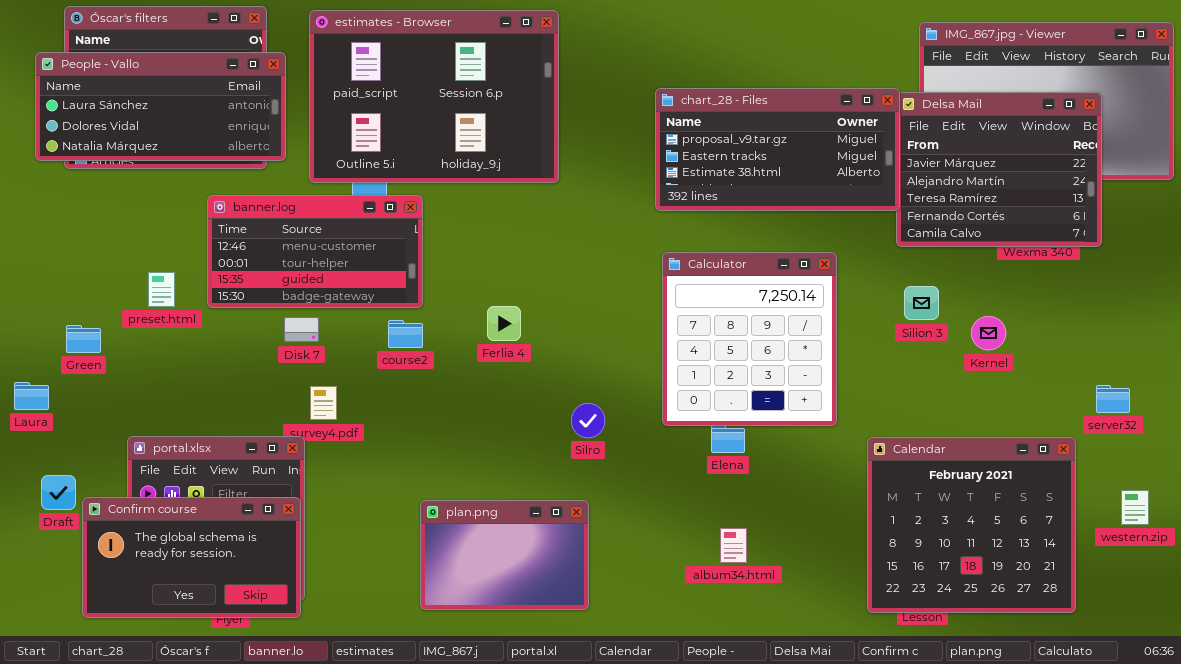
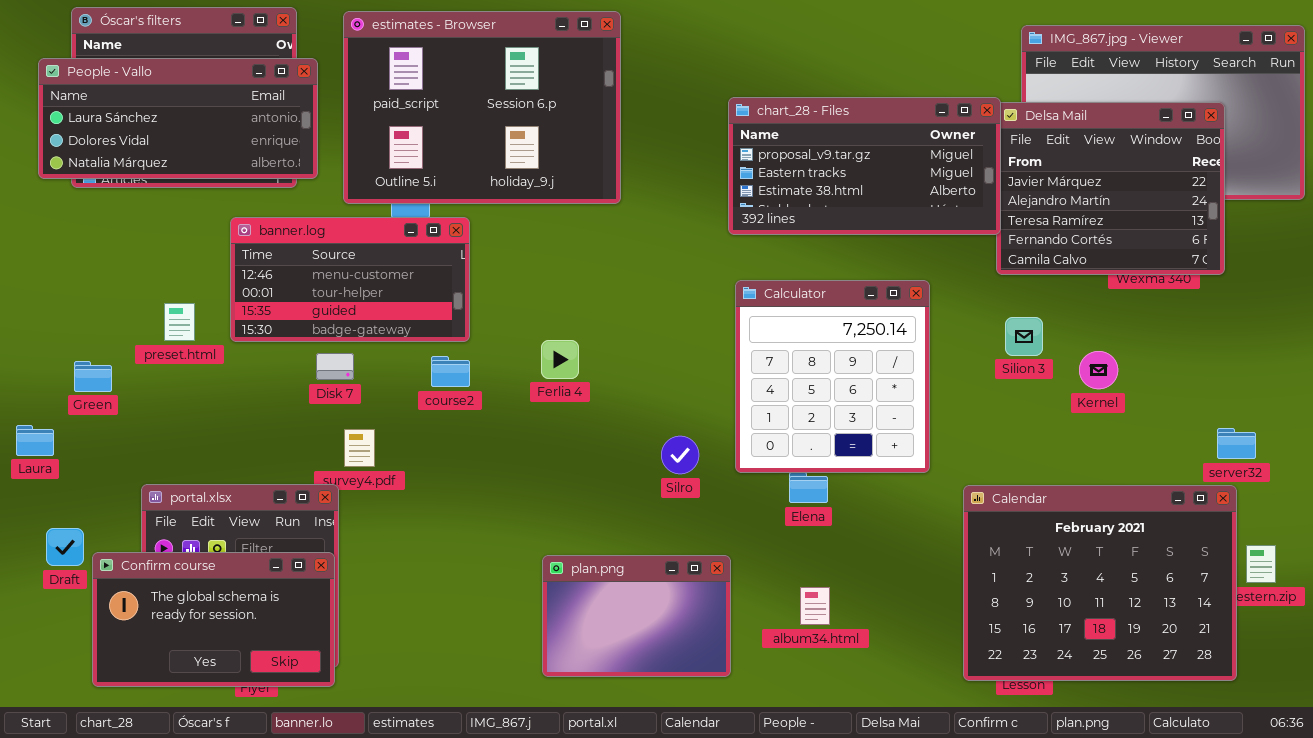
Silro: [571,403,605,438] -> [661,436,699,474], moved
Calendar: [867,437,1076,613] -> [963,485,1237,681], resized
plan.png: [420,500,589,610] -> [542,555,731,677], moved

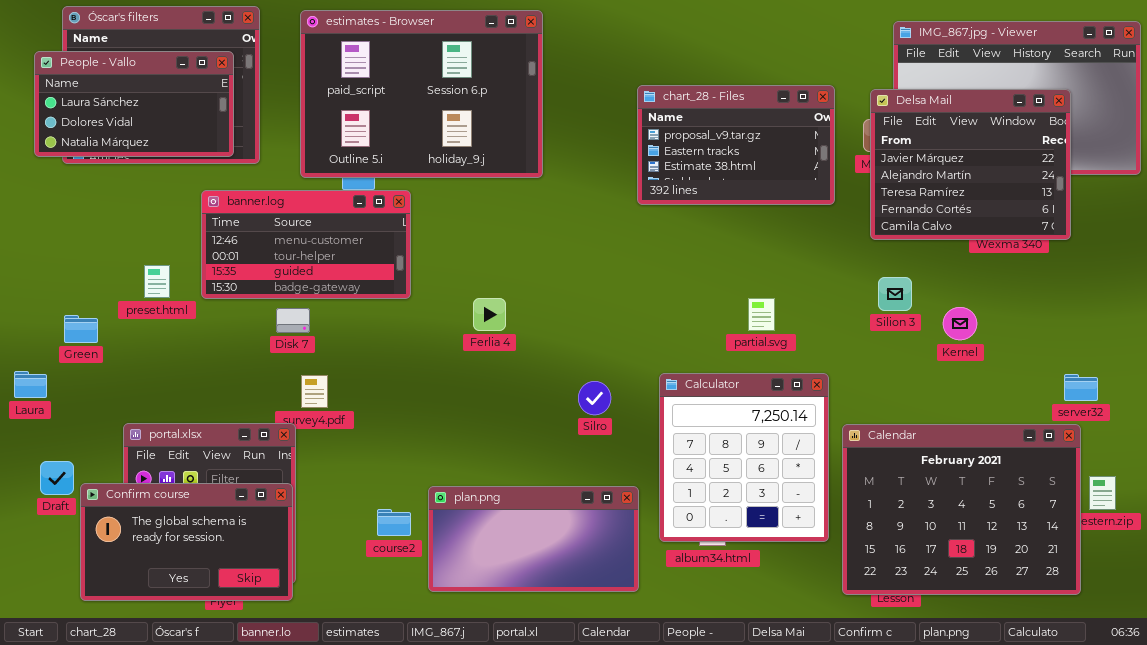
People - Vallo: [38,58,318,179] -> [34,51,234,157], resized
chart_28 - Files: [728,97,1001,235] -> [637,85,835,205], resized
Calculator: [735,280,930,473] -> [659,373,829,542], moved
course2: [431,356,470,387] -> [377,509,411,536], moved
plan.png: [542,555,731,677] -> [428,486,639,592], resized

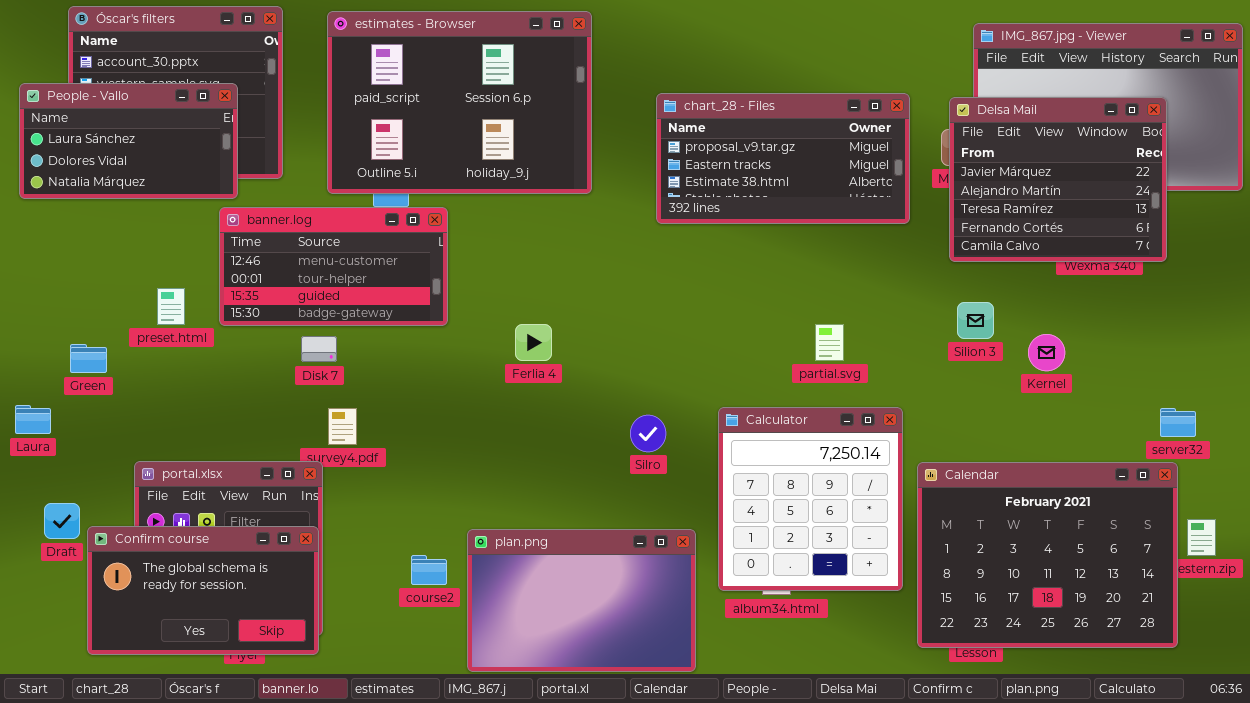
People - Vallo: [34,51,234,157] -> [19,83,238,199], moved
chart_28 - Files: [637,85,835,205] -> [656,93,910,224], resized
plan.png: [428,486,639,592] -> [467,529,696,672], resized

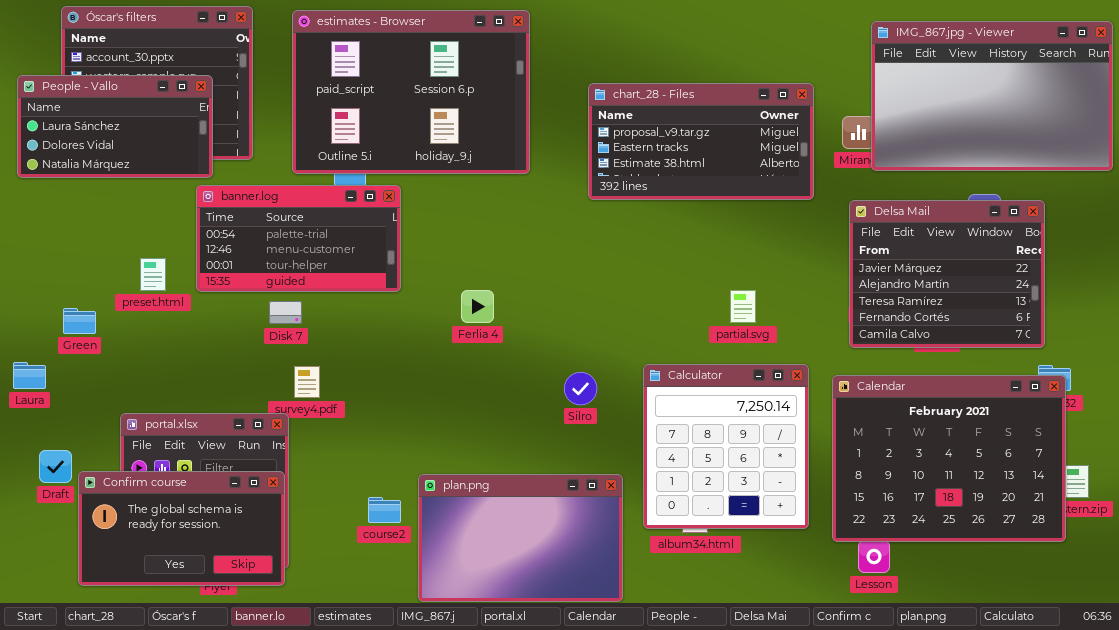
Delsa Mail: [949,97,1167,262] -> [849,200,1045,348], moved
banner.log: [219,207,448,326] -> [196,185,401,292], scrolled up 1 row
Calendar: [917,462,1178,648] -> [832,375,1066,542], moved

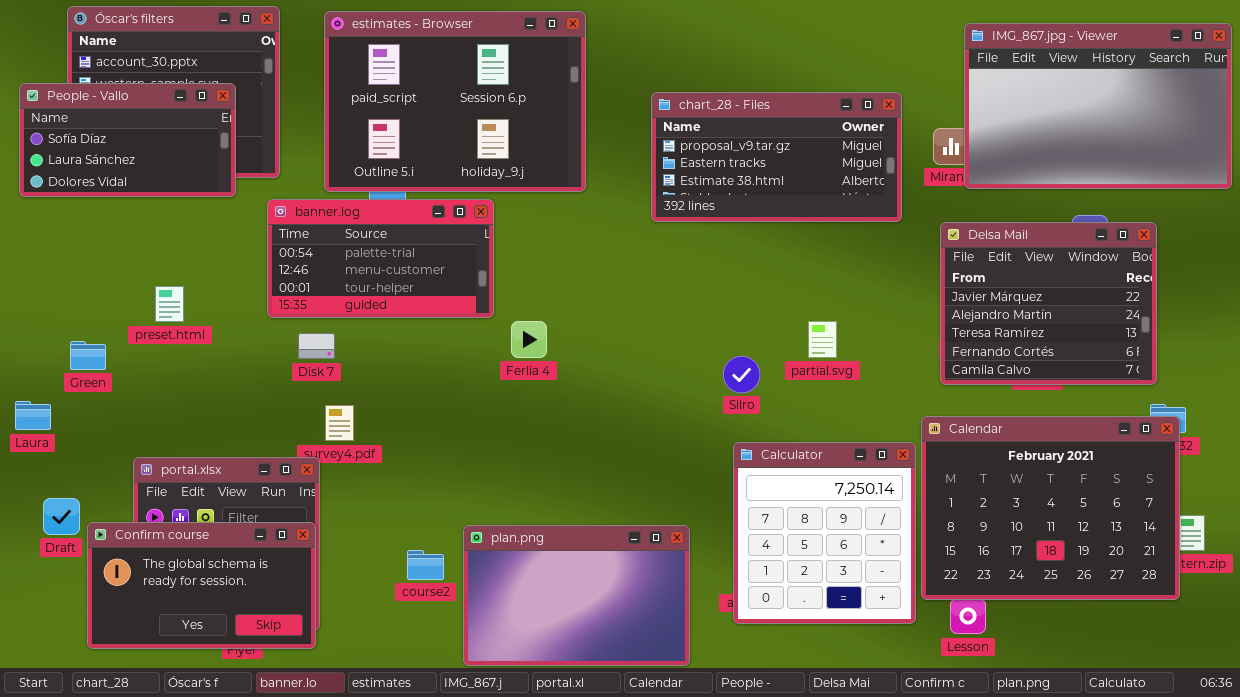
People - Vallo: [17,75,213,178] -> [19,83,236,197], scrolled up 1 row
banner.log: [196,185,401,292] -> [267,199,494,318], moved
Calculator: [643,364,809,529] -> [733,442,916,624], moved
Silro: [564,372,597,405] -> [723,356,760,393], moved

